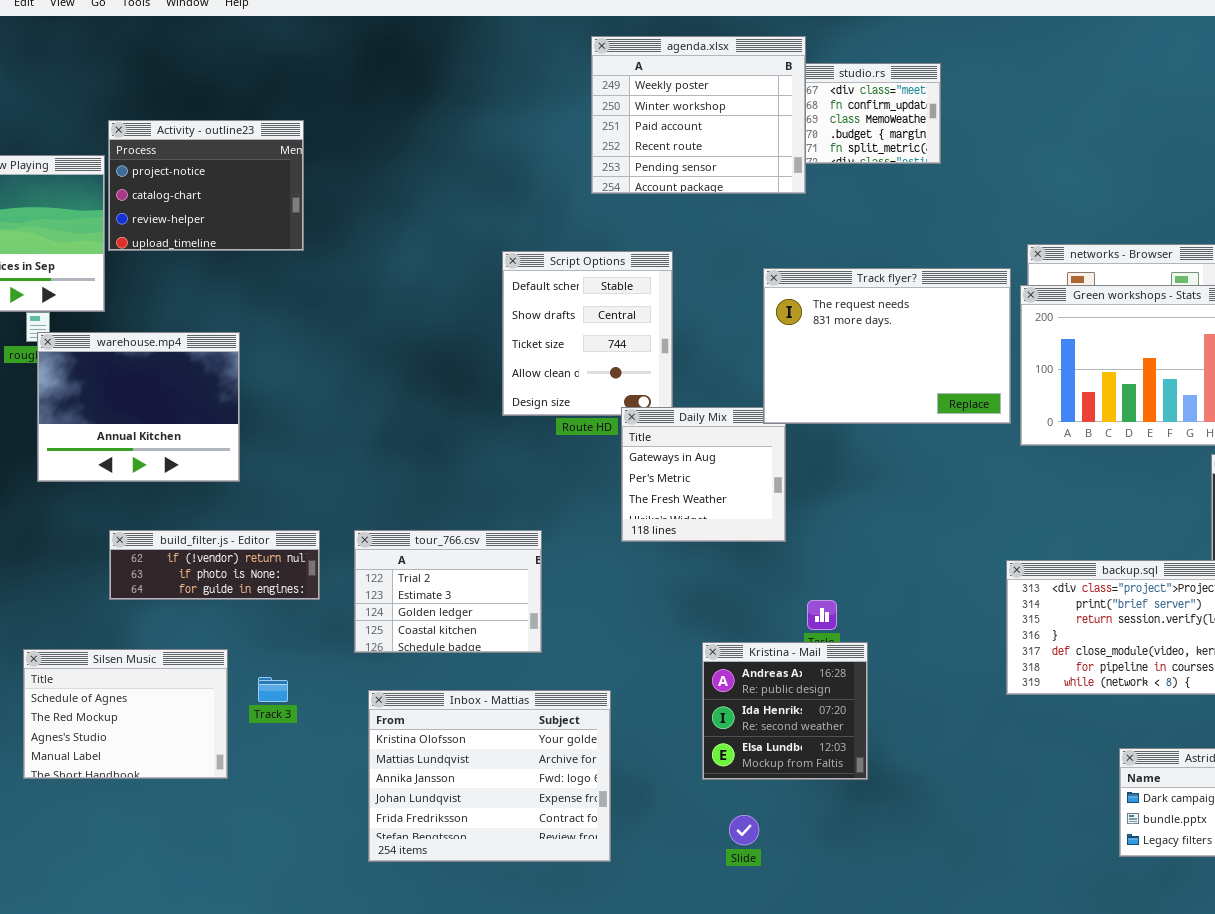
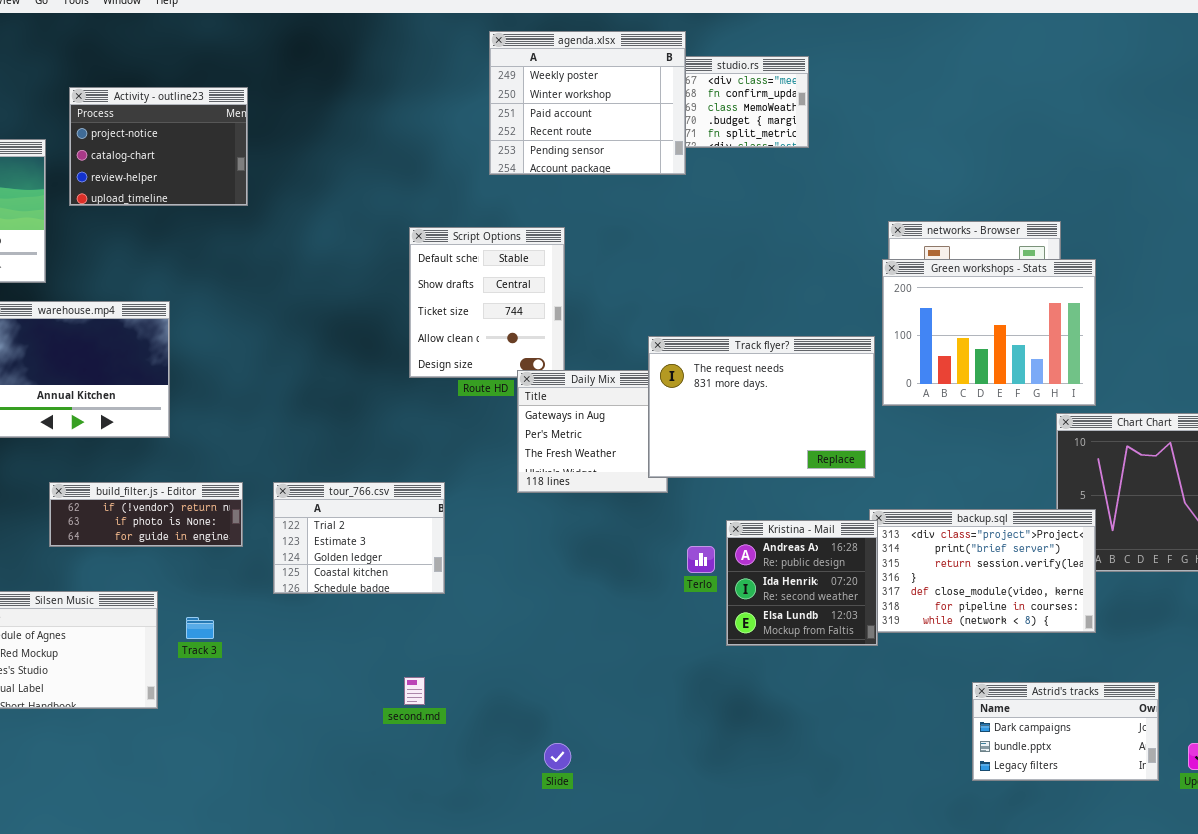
Activity - outline23: [108,120,304,251] -> [69,87,248,206], moved
Track flyer?: [763,268,1011,424] -> [648,336,875,478], moved
Kristina - Mail: [702,642,868,780] -> [726,520,878,646], moved
Inbox - Mattias: [368,690,611,862] -> none, closed
Slide: [729,815,759,845] -> [544,743,571,770], moved

